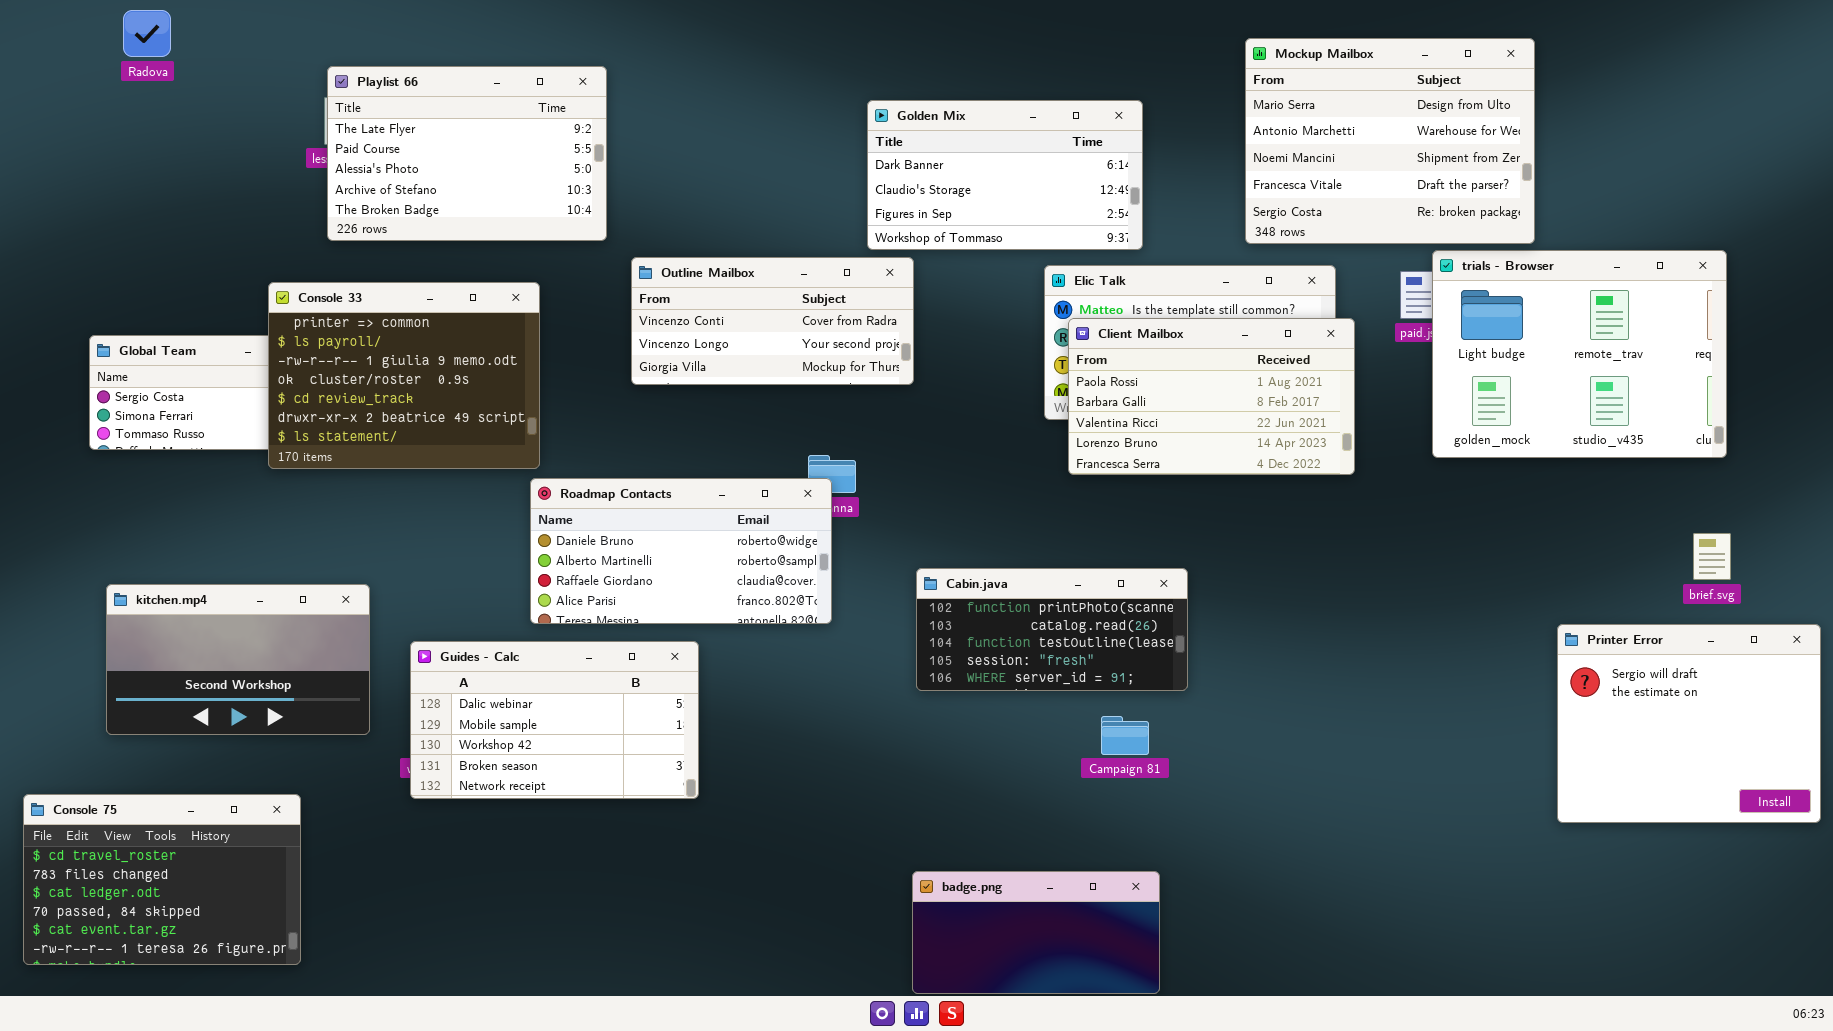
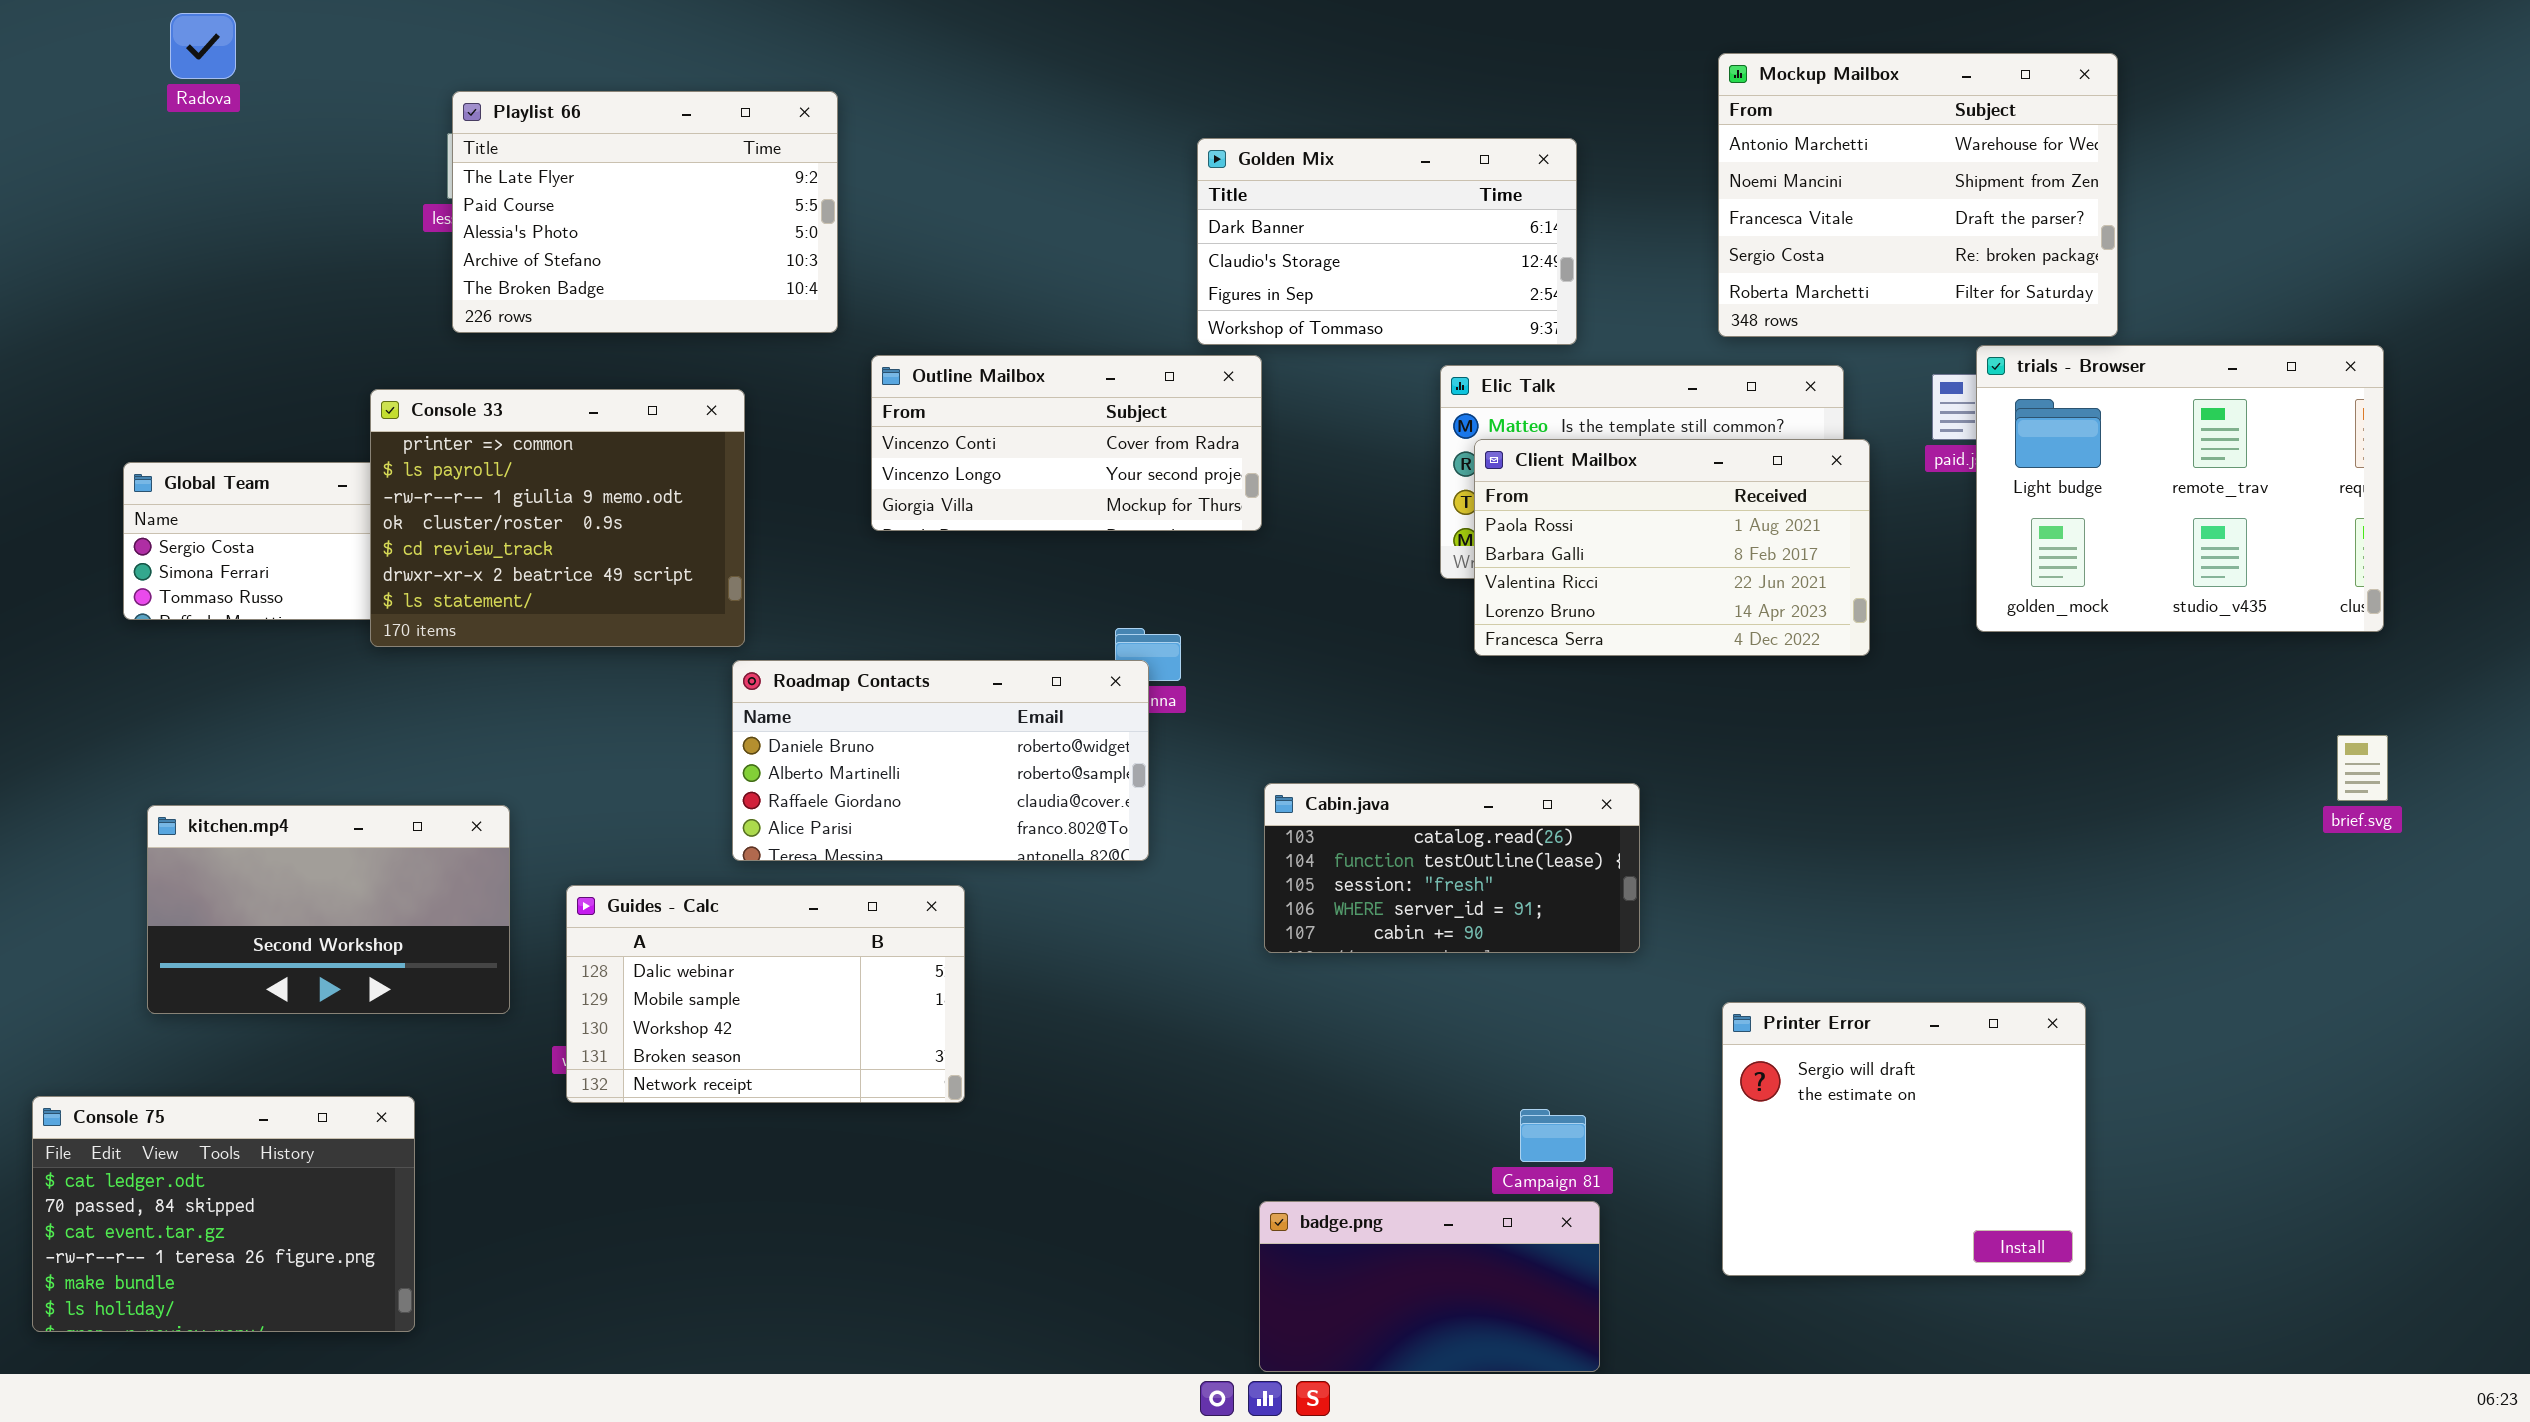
Mockup Mailbox: [1245,38,1535,244] -> [1718,53,2118,337], scrolled down 1 row
Cabin.java: [916,568,1188,691] -> [1264,783,1640,953], scrolled down 1 row
Printer Error: [1557,624,1821,823] -> [1722,1002,2086,1276], moved
Campaign 81: [1101,716,1149,755] -> [1520,1109,1586,1162], moved
Console 75: [23,794,301,965] -> [32,1096,415,1332], scrolled down 2 rows

